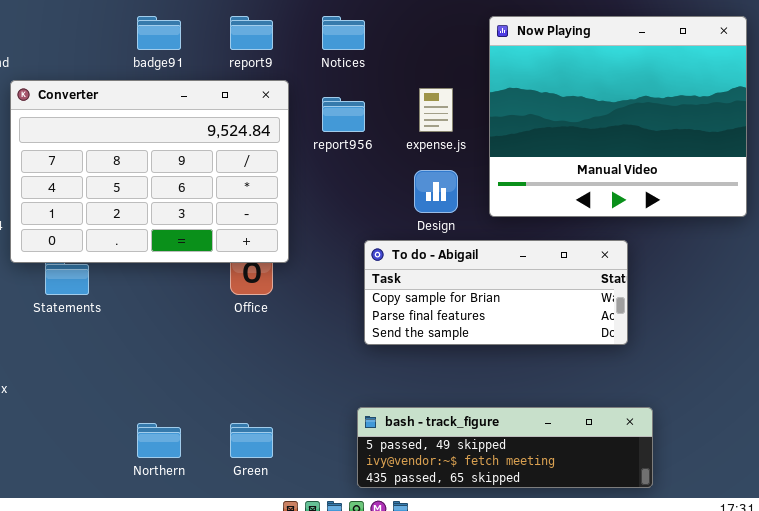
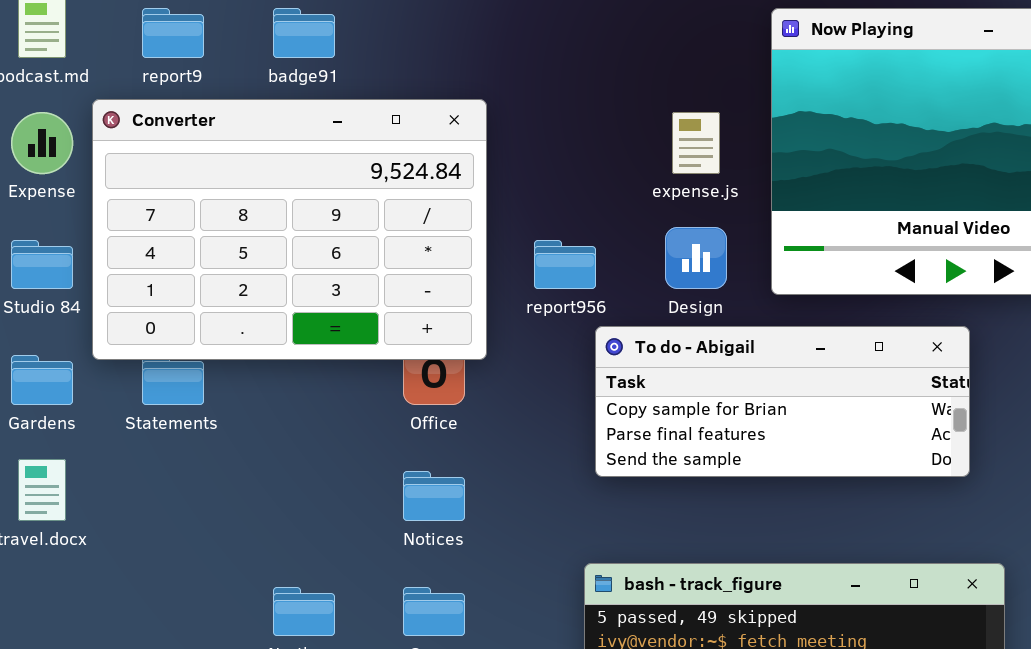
report9: [230,16,273,50] -> [142,8,204,58], moved
Notices: [322,16,365,50] -> [403,471,465,521], moved
report956: [322,97,365,132] -> [534,240,596,289], moved

